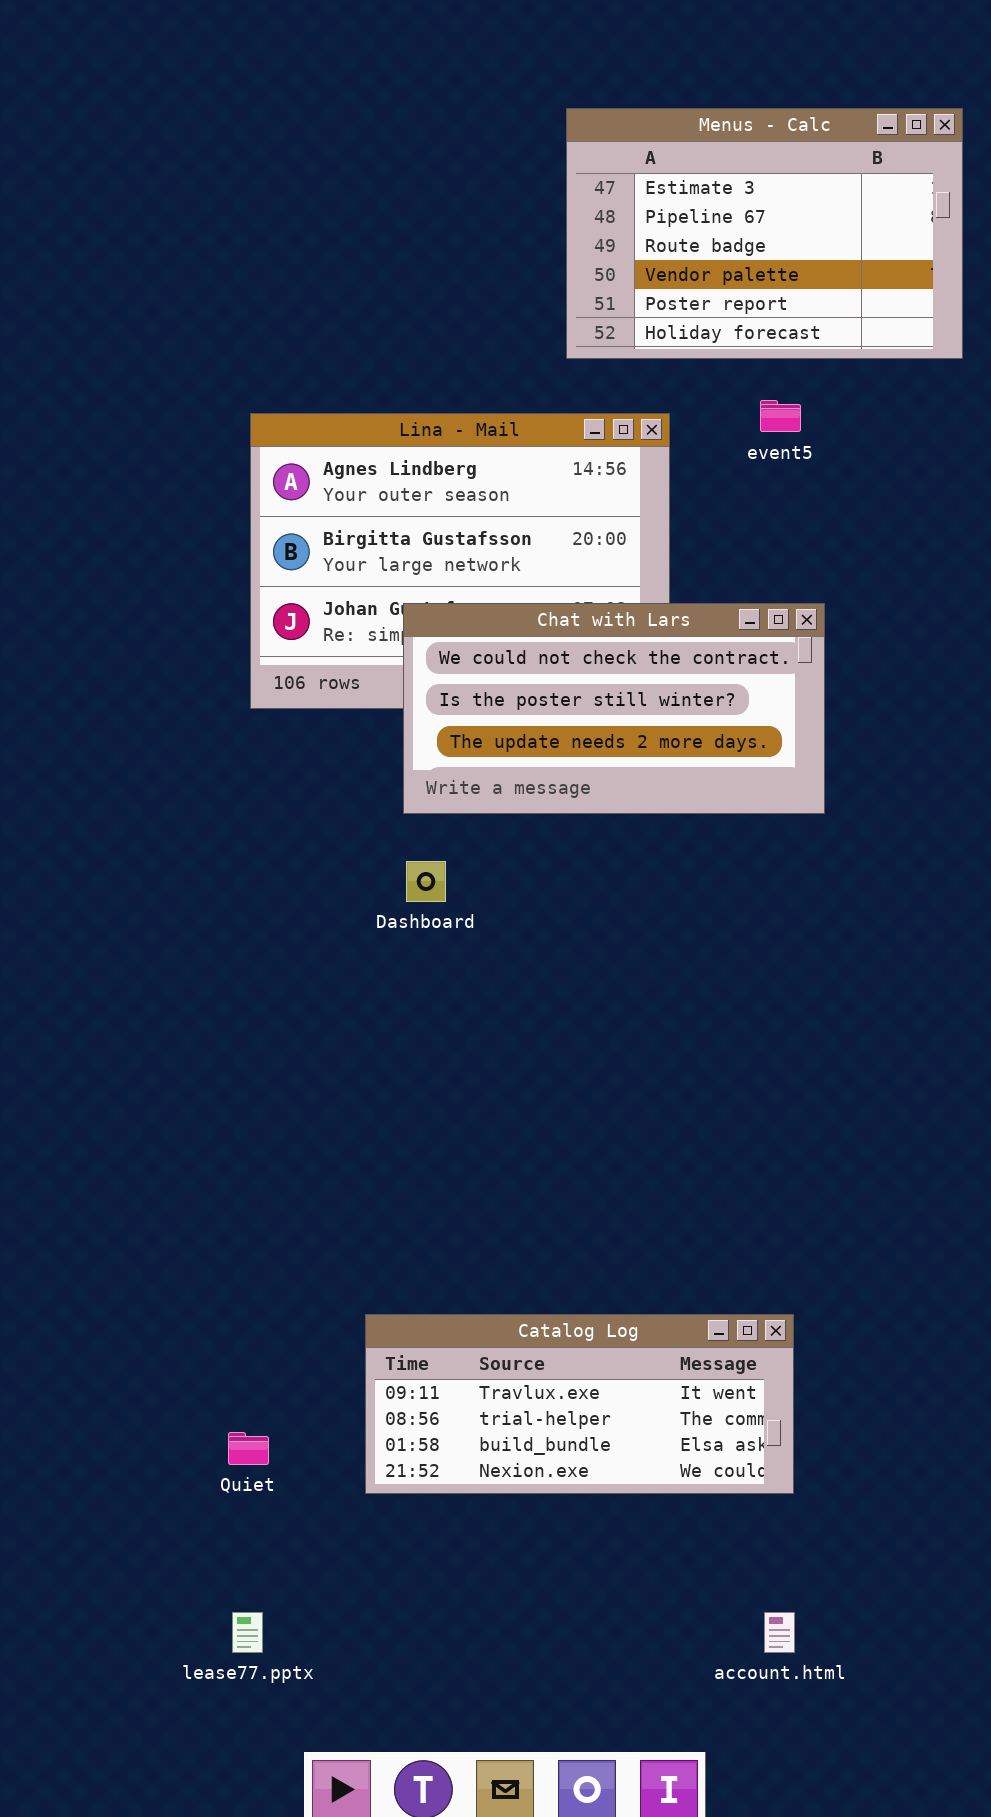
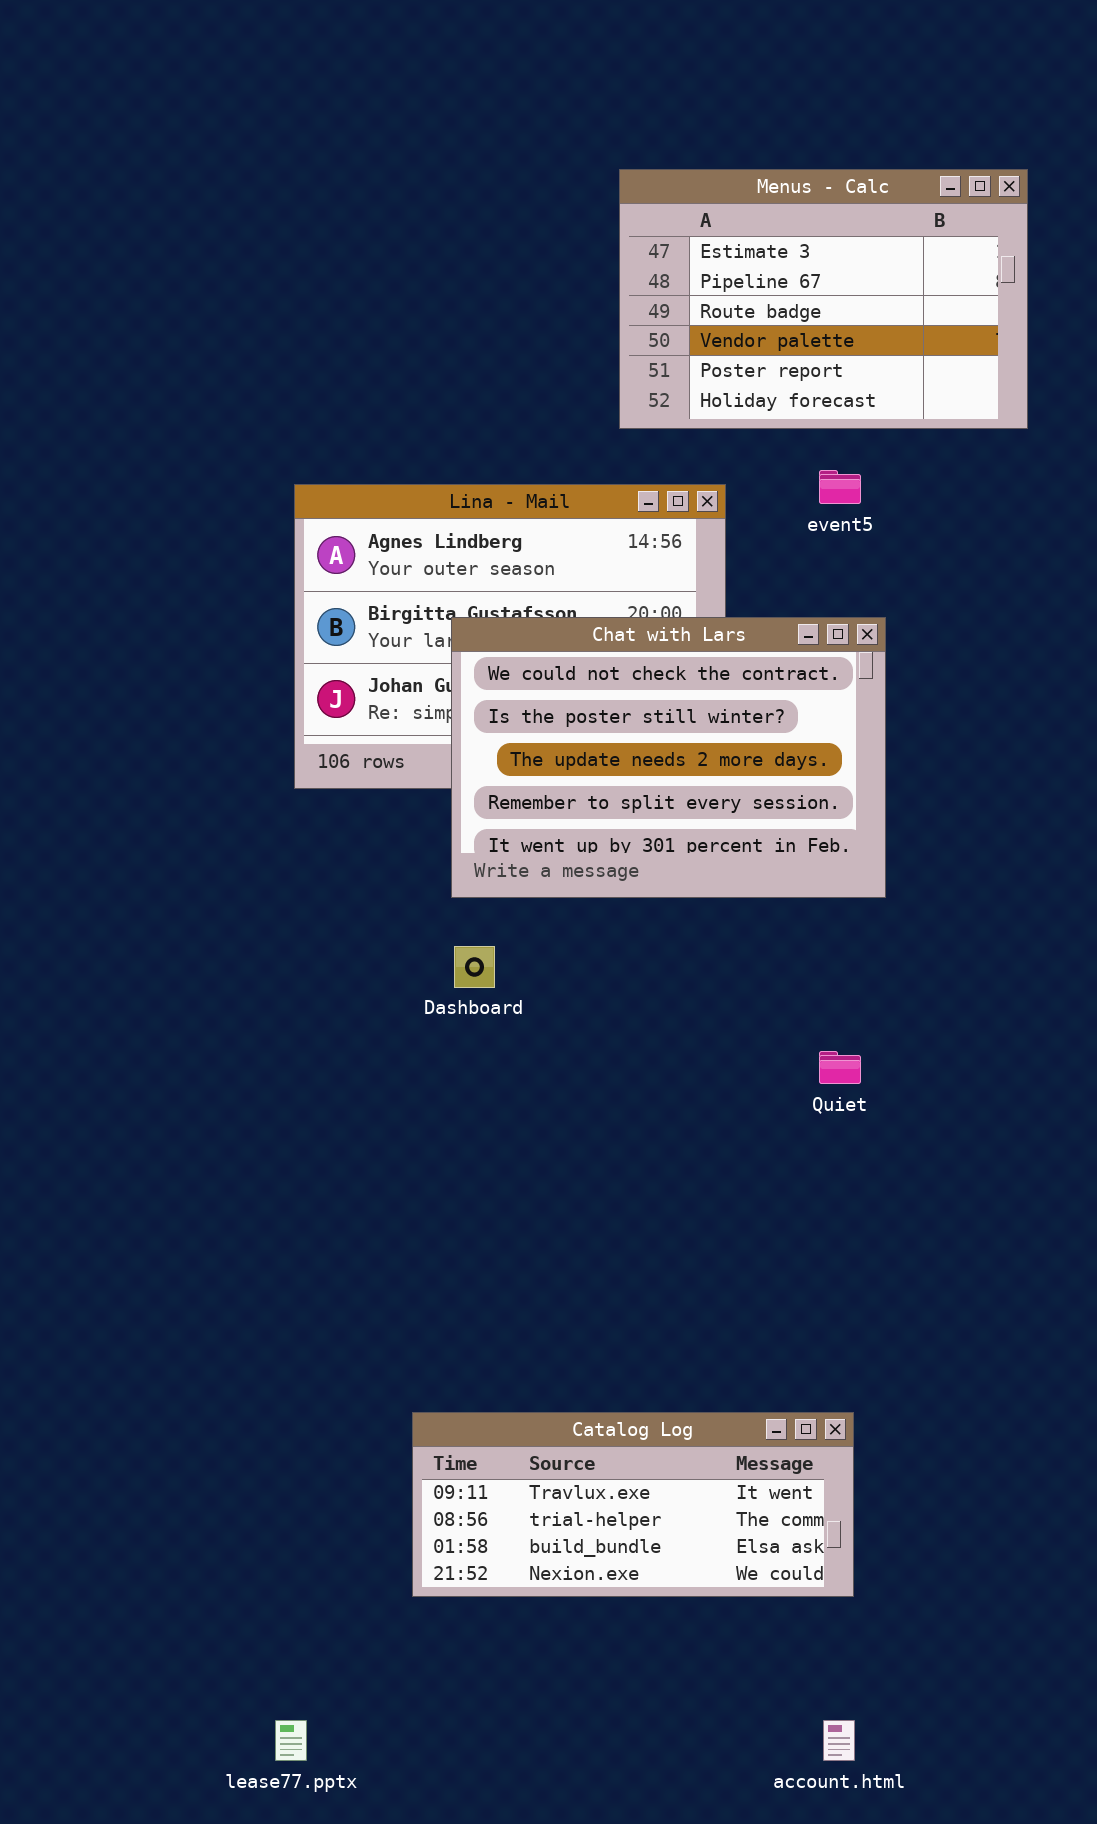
Chat with Lars: [403,603,825,814] -> [451,617,886,898], resized
Quiet: [228,1432,269,1465] -> [819,1051,861,1084], moved

